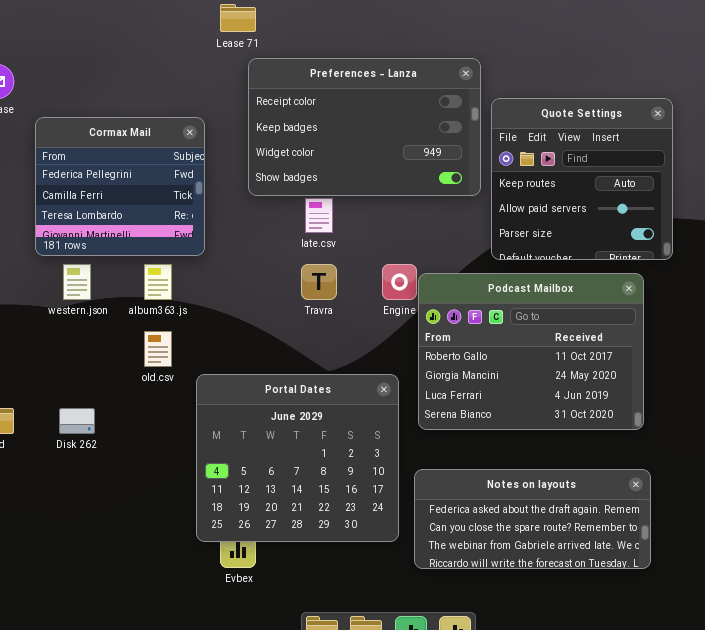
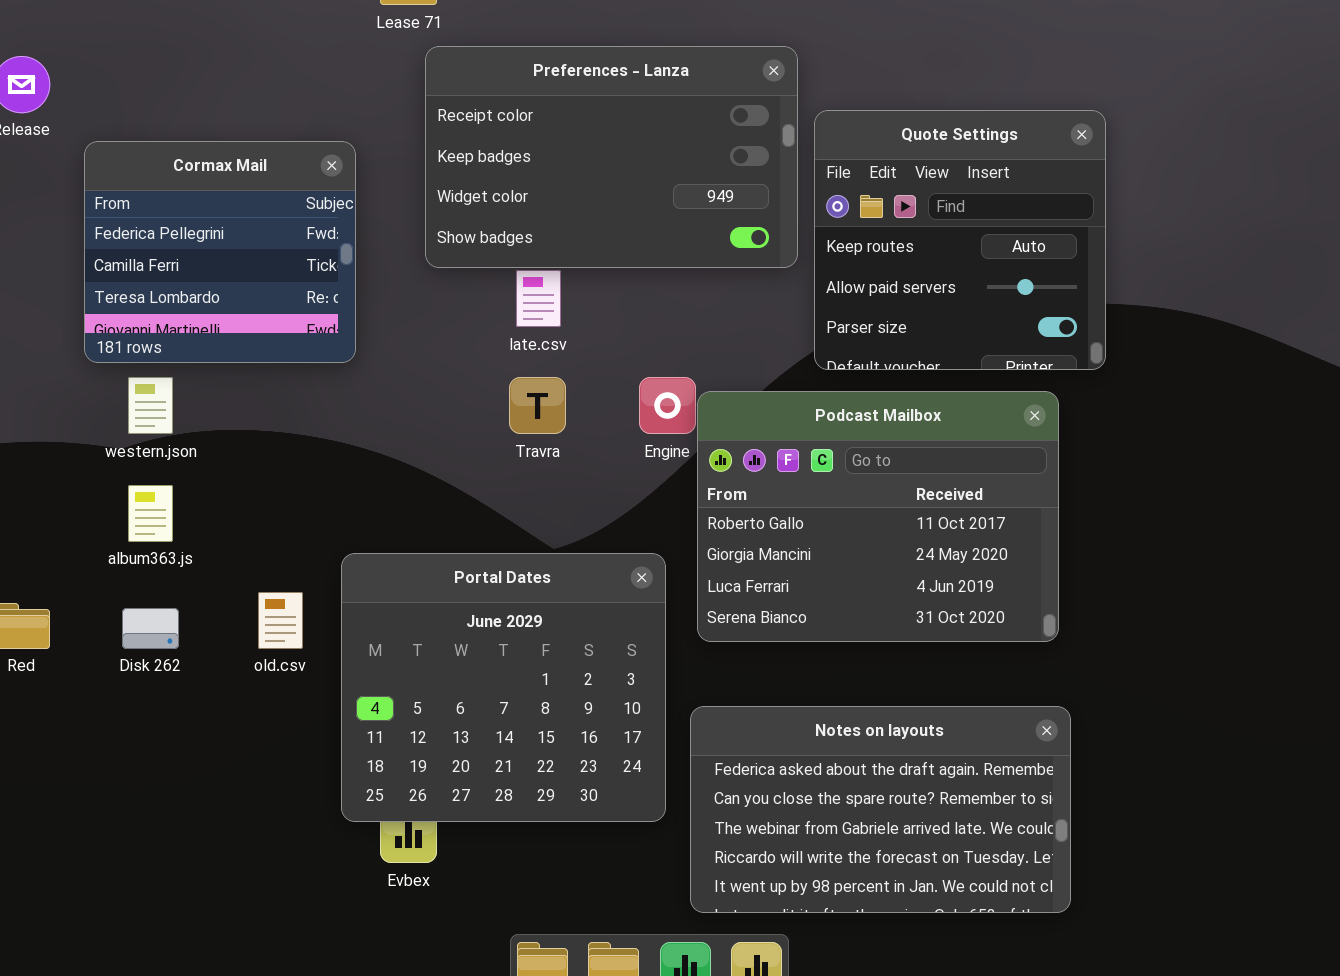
album363.js: [144,264,172,300] -> [128,485,173,542], moved
old.csv: [144,331,172,367] -> [258,592,303,649], moved
Notes on layouts: [414,469,651,569] -> [690,706,1071,913], resized

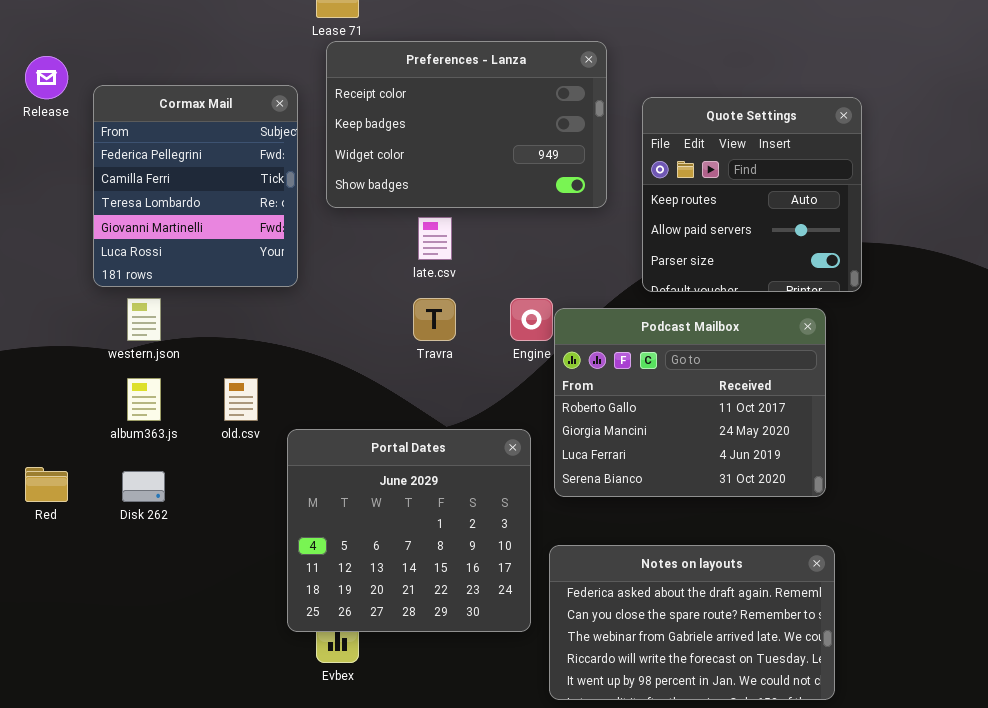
Preferences - Lanza: [425,46,798,268] -> [326,41,607,208], moved
Cormax Mail: [84,141,356,363] -> [93,85,298,287], resized
old.csv: [258,592,303,649] -> [224,378,258,421], moved

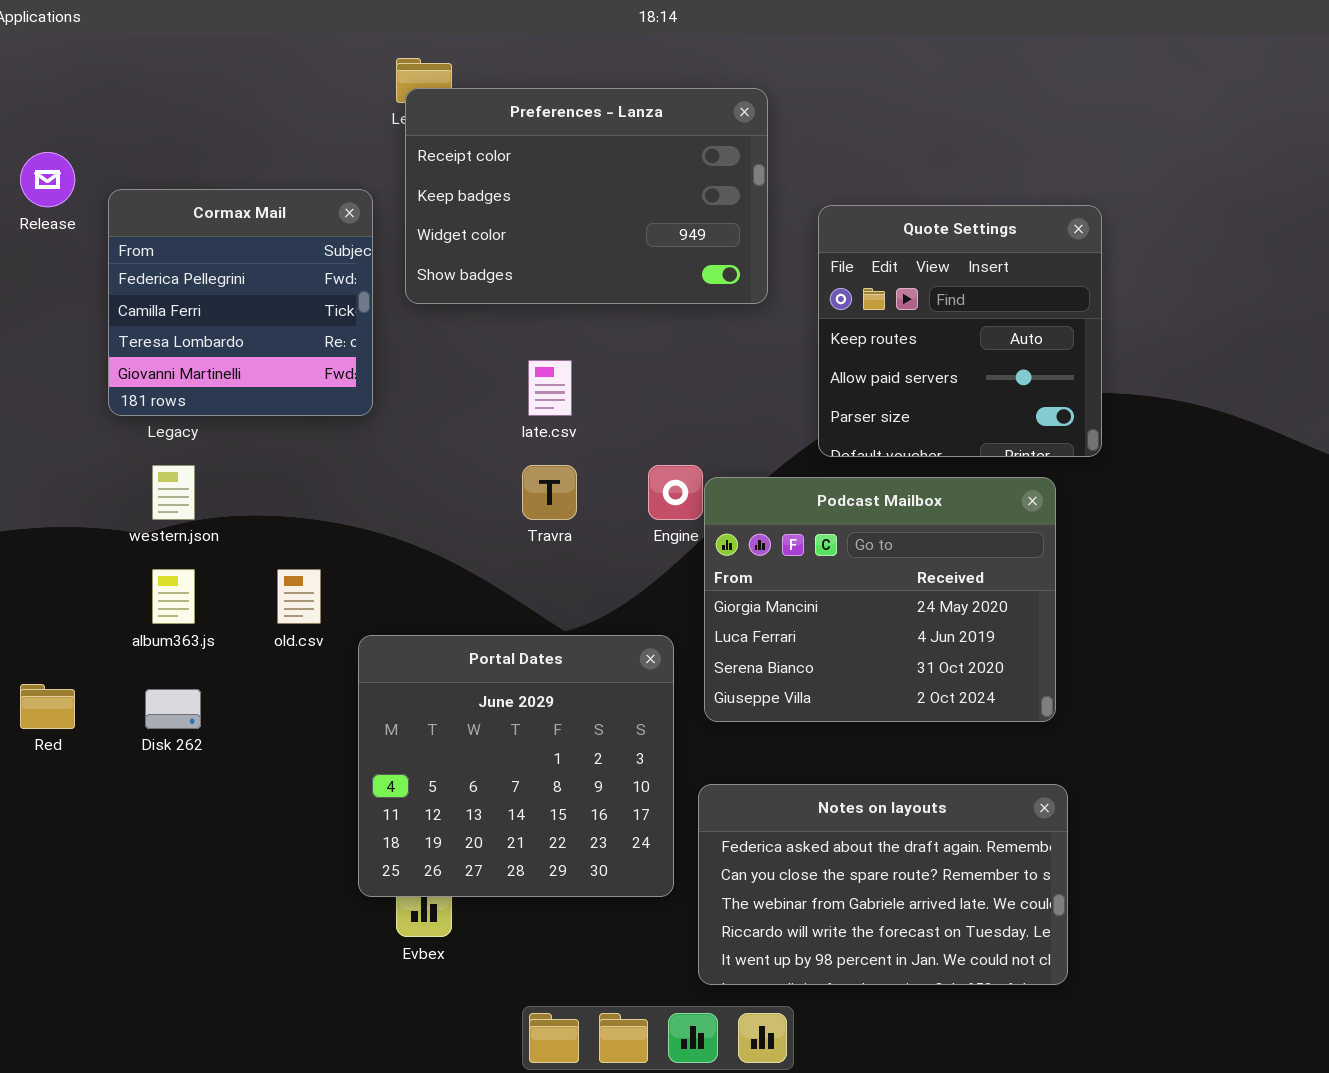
Preferences - Lanza: [326,41,607,208] -> [405,88,768,304], moved
Cormax Mail: [93,85,298,287] -> [108,189,373,416], resized
Podcast Mailbox: [554,308,826,497] -> [704,477,1056,722], scrolled down 1 row

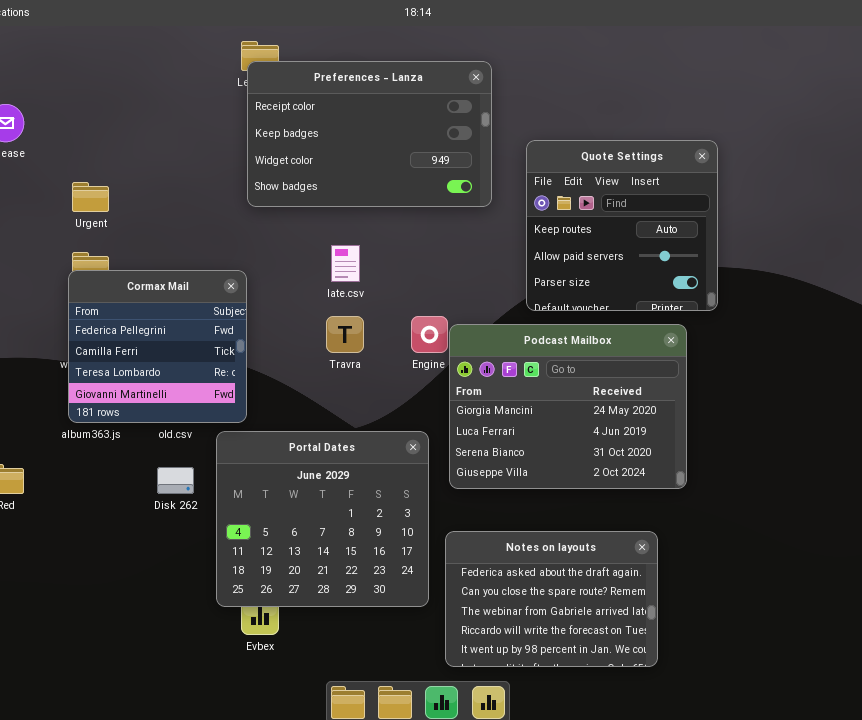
Cormax Mail: [108,189,373,416] -> [68,270,247,423], moved
Disk 262: [145,689,201,729] -> [157,467,194,494], moved
Notes on layouts: [698,784,1068,985] -> [445,531,658,667], resized

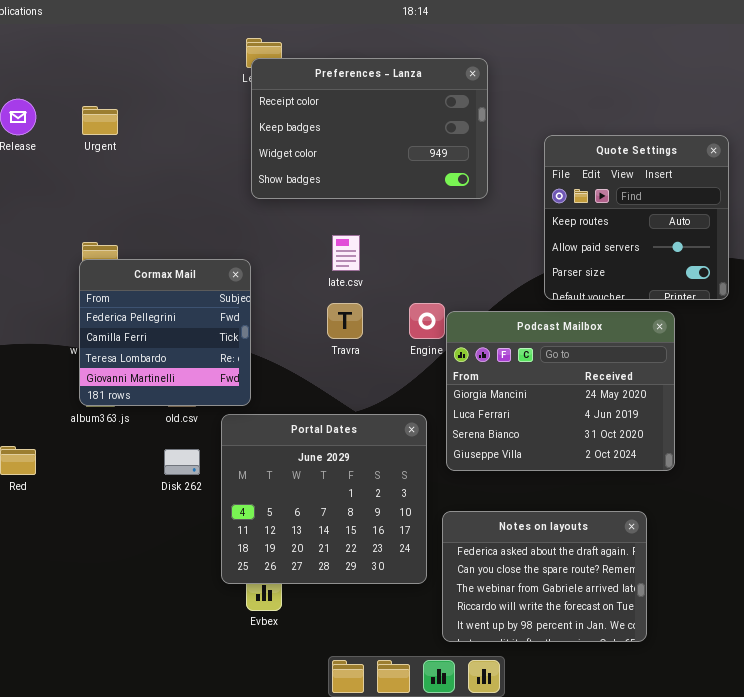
Quote Settings: [526,140,718,311] -> [544,135,729,300], moved
Urgent: [72,182,109,212] -> [82,106,118,135], moved

